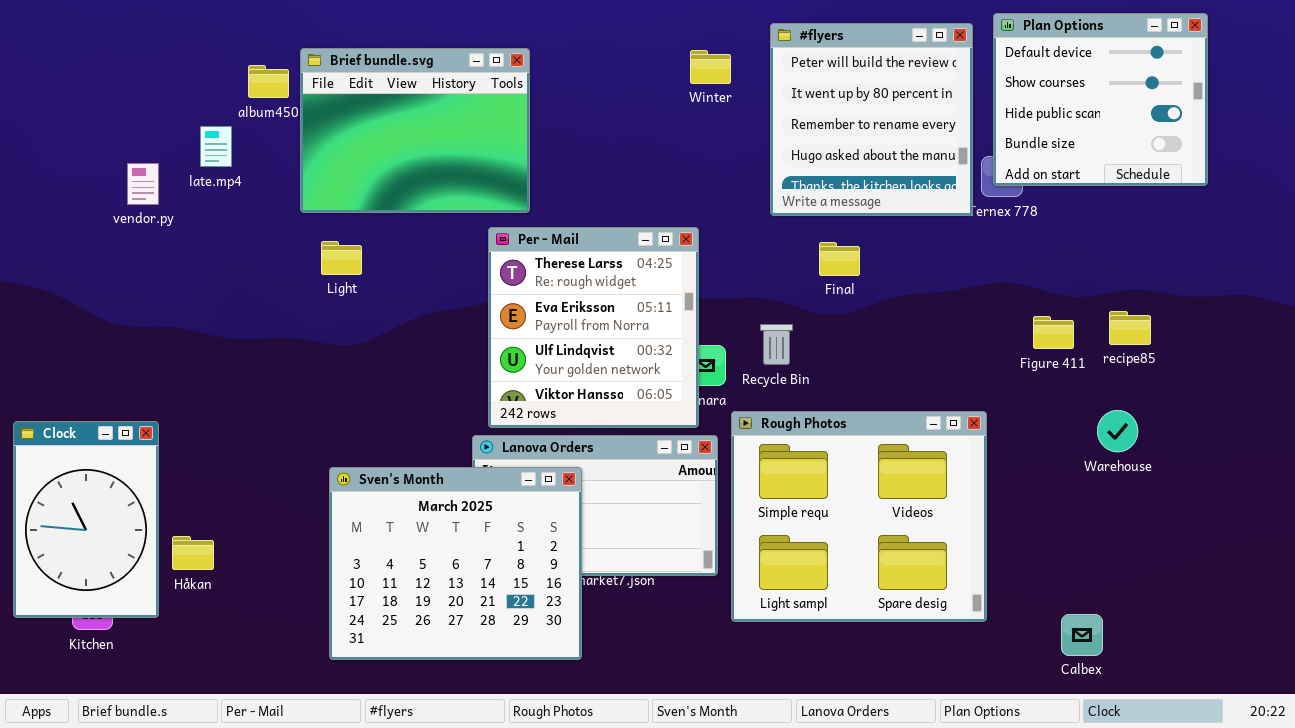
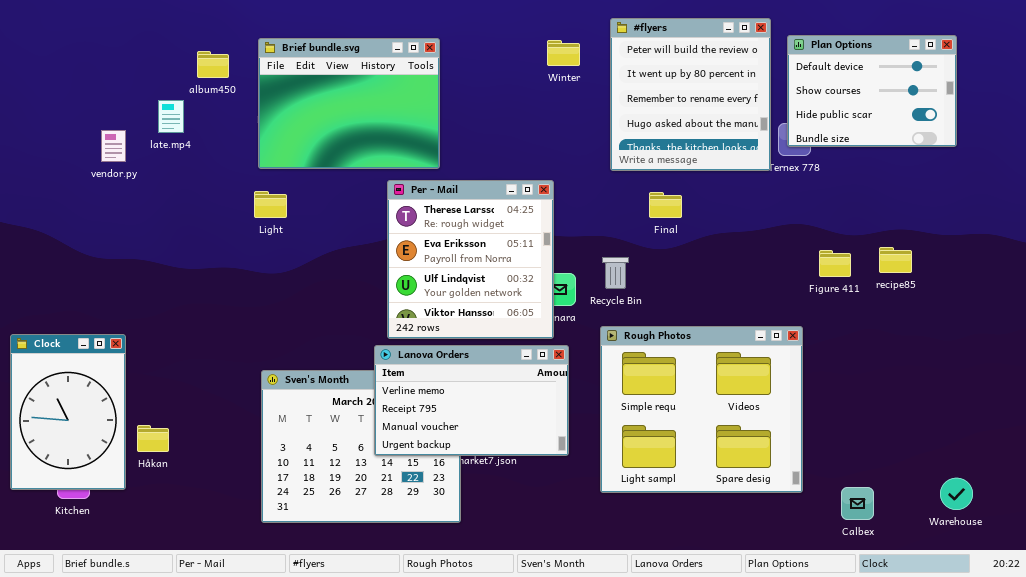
Plan Options: [993,13,1208,186] -> [787,35,957,147], resized
Brief bundle.svg: [300,48,530,213] -> [258,38,440,169], moved
Warehouse: [1097,410,1138,452] -> [940,478,973,510], moved
Rough Photos: [731,411,987,622] -> [600,326,803,493], moved
Lanova Orders: [472,435,718,576] -> [374,345,569,456], raised

